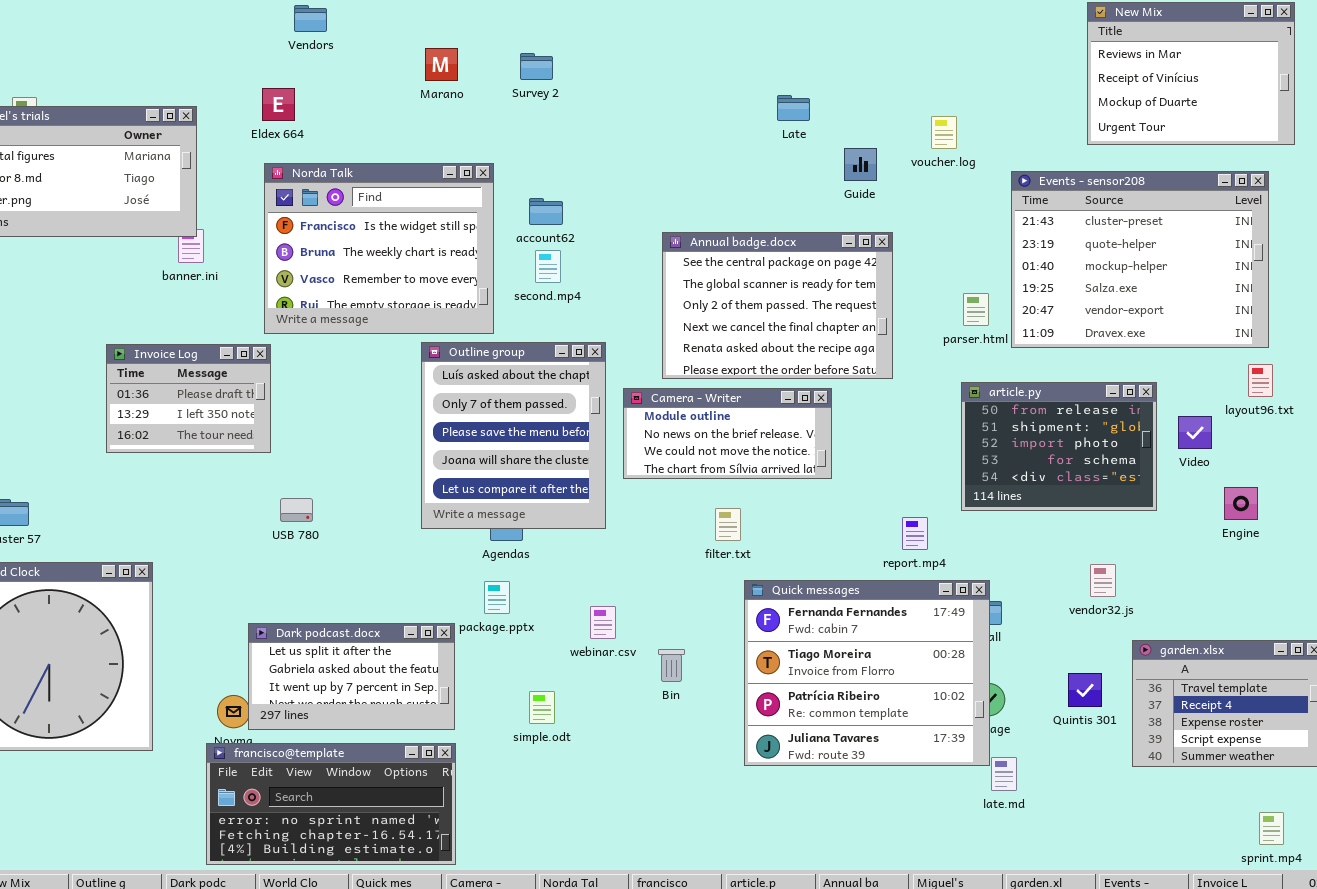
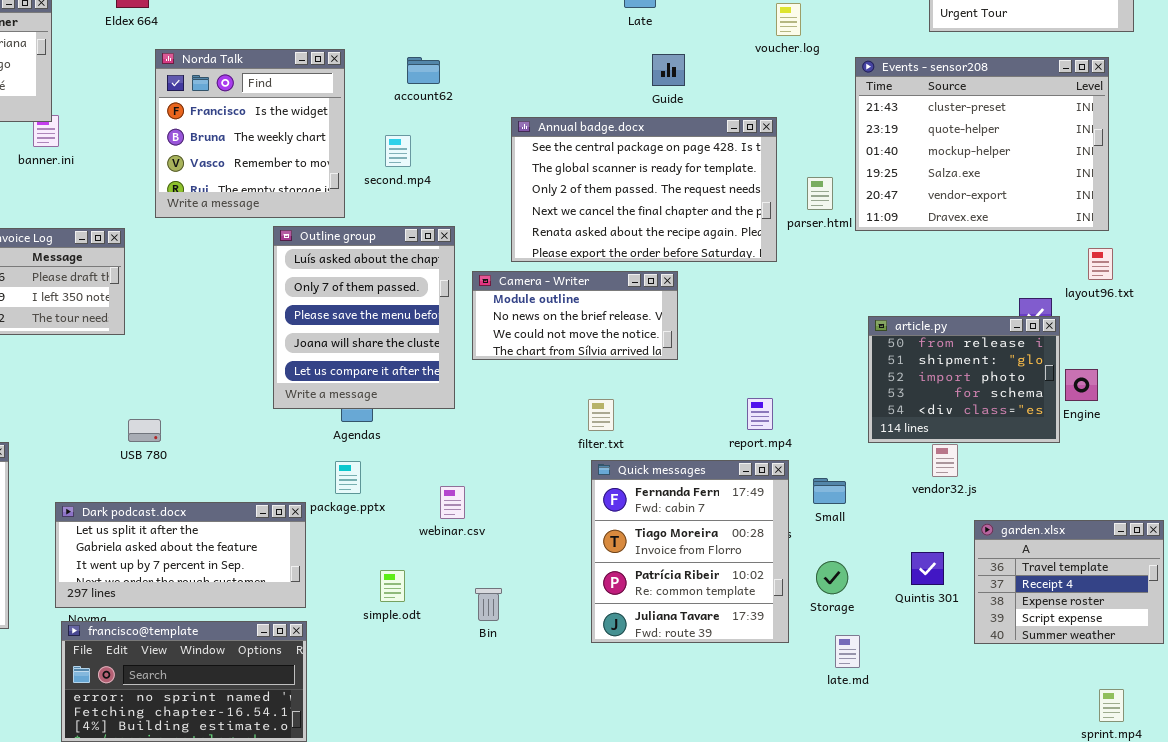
Guide: [844,148,877,181] -> [652,54,685,86], moved
Norda Talk: [264,163,494,334] -> [155,49,345,218], resized
account62: [529,198,563,225] -> [407,57,440,84], moved
Annual badge.docx: [662,232,893,379] -> [511,117,777,262], resized
article.py: [961,382,1157,511] -> [868,316,1060,443], moved
USB 780: [280,498,313,522] -> [128,419,161,442], moved
filter.txt: [715,508,741,541] -> [588,399,614,431], moved
Quick messages: [744,580,990,766] -> [591,460,789,643], resized
Dark podcast.docx: [248,623,455,730] -> [55,502,306,608], resized
Bin: [658,649,685,682] -> [475,588,502,621], moved

